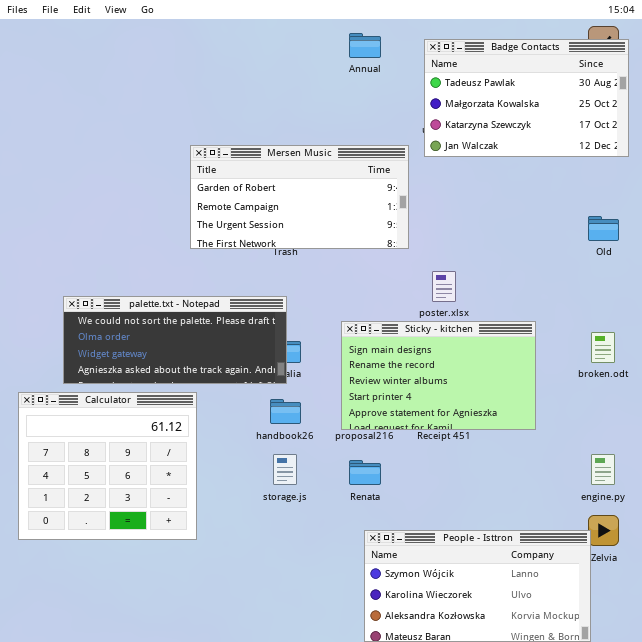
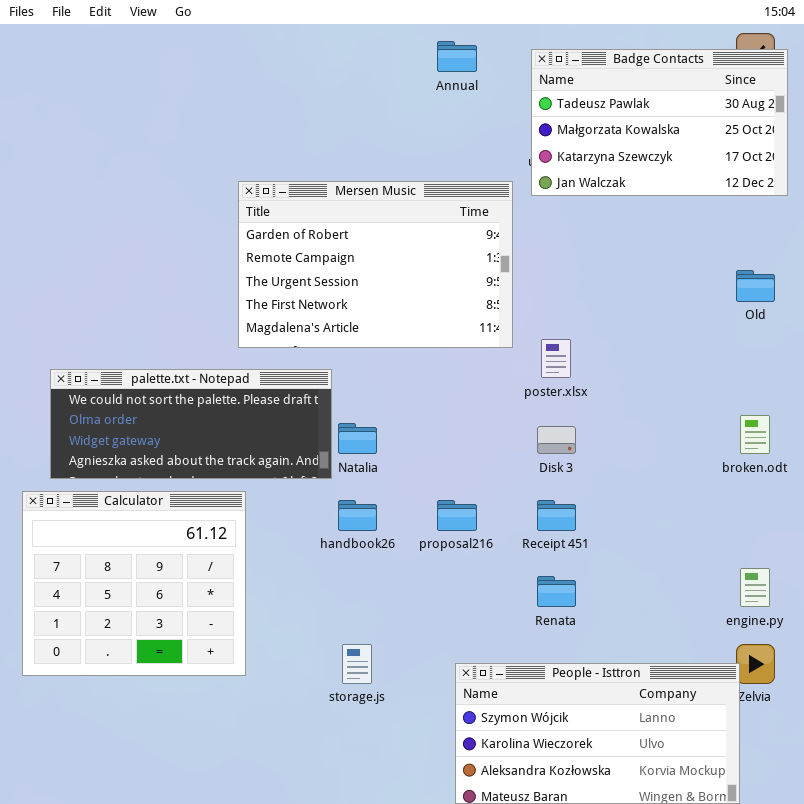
Mersen Music: [190,145,409,249] -> [238,181,513,348], resized
palette.txt - Notepad: [63,296,287,384] -> [50,369,332,479], moved
Sticky - kitchen: [341,321,536,430] -> none, closed
storage.js: [273,454,297,485] -> [342,644,372,684], moved
Renata: [349,460,381,485] -> [537,576,576,607], moved

